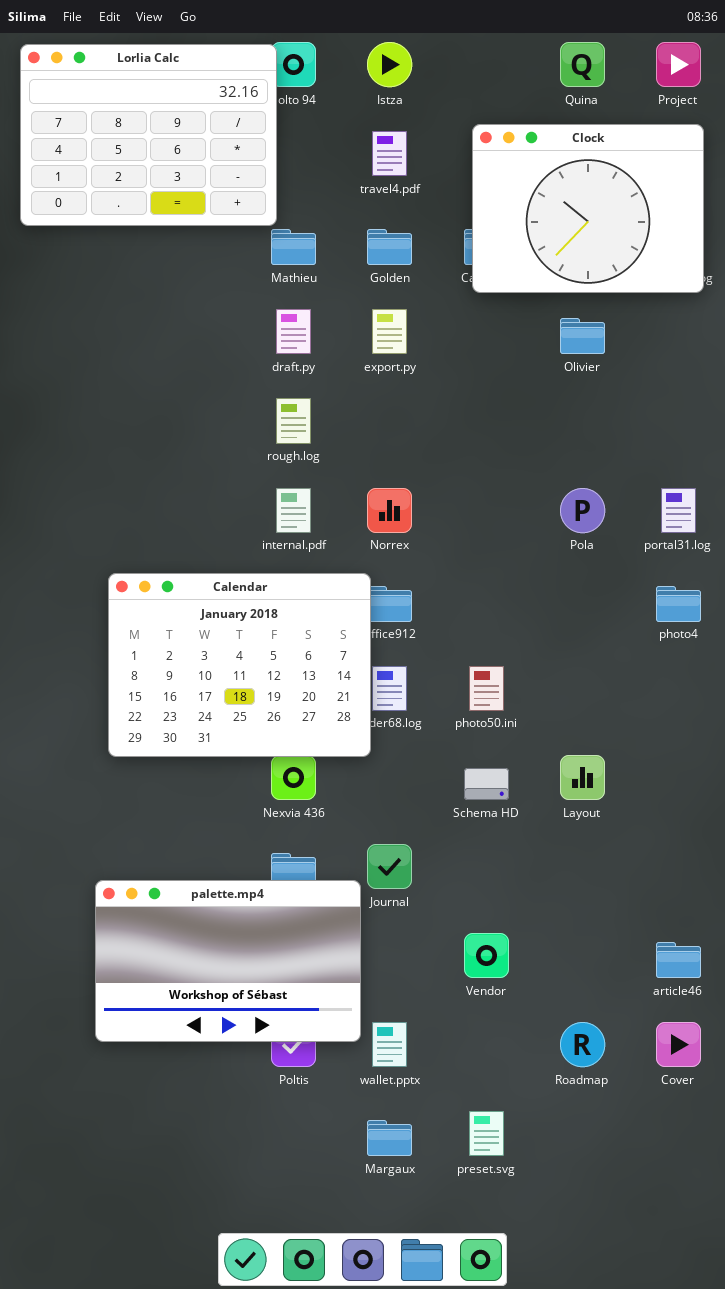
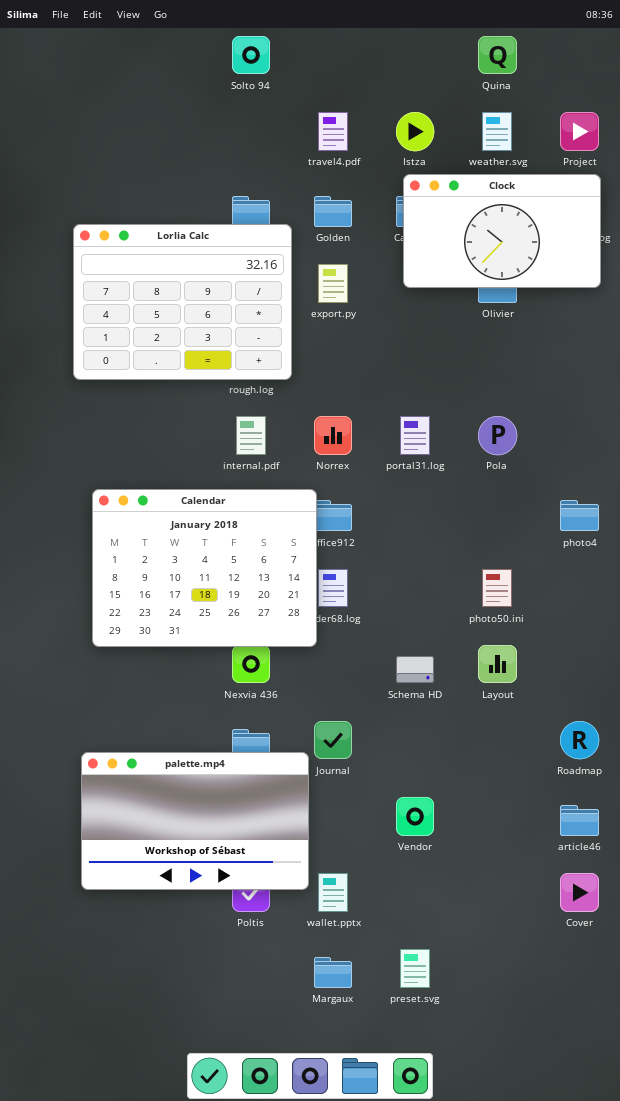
Istza: [367,42,412,87] -> [396,112,434,151], moved
Project: [656,42,701,87] -> [560,112,599,151], moved
Lorlia Calc: [20,44,277,226] -> [73,224,292,380], moved
Clock: [472,124,704,293] -> [403,174,601,288], moved, resized
portal31.log: [661,488,696,533] -> [400,416,430,455], moved
photo50.ini: [469,666,504,711] -> [482,569,512,607], moved
Roadmap: [560,1022,605,1067] -> [560,721,599,759], moved

